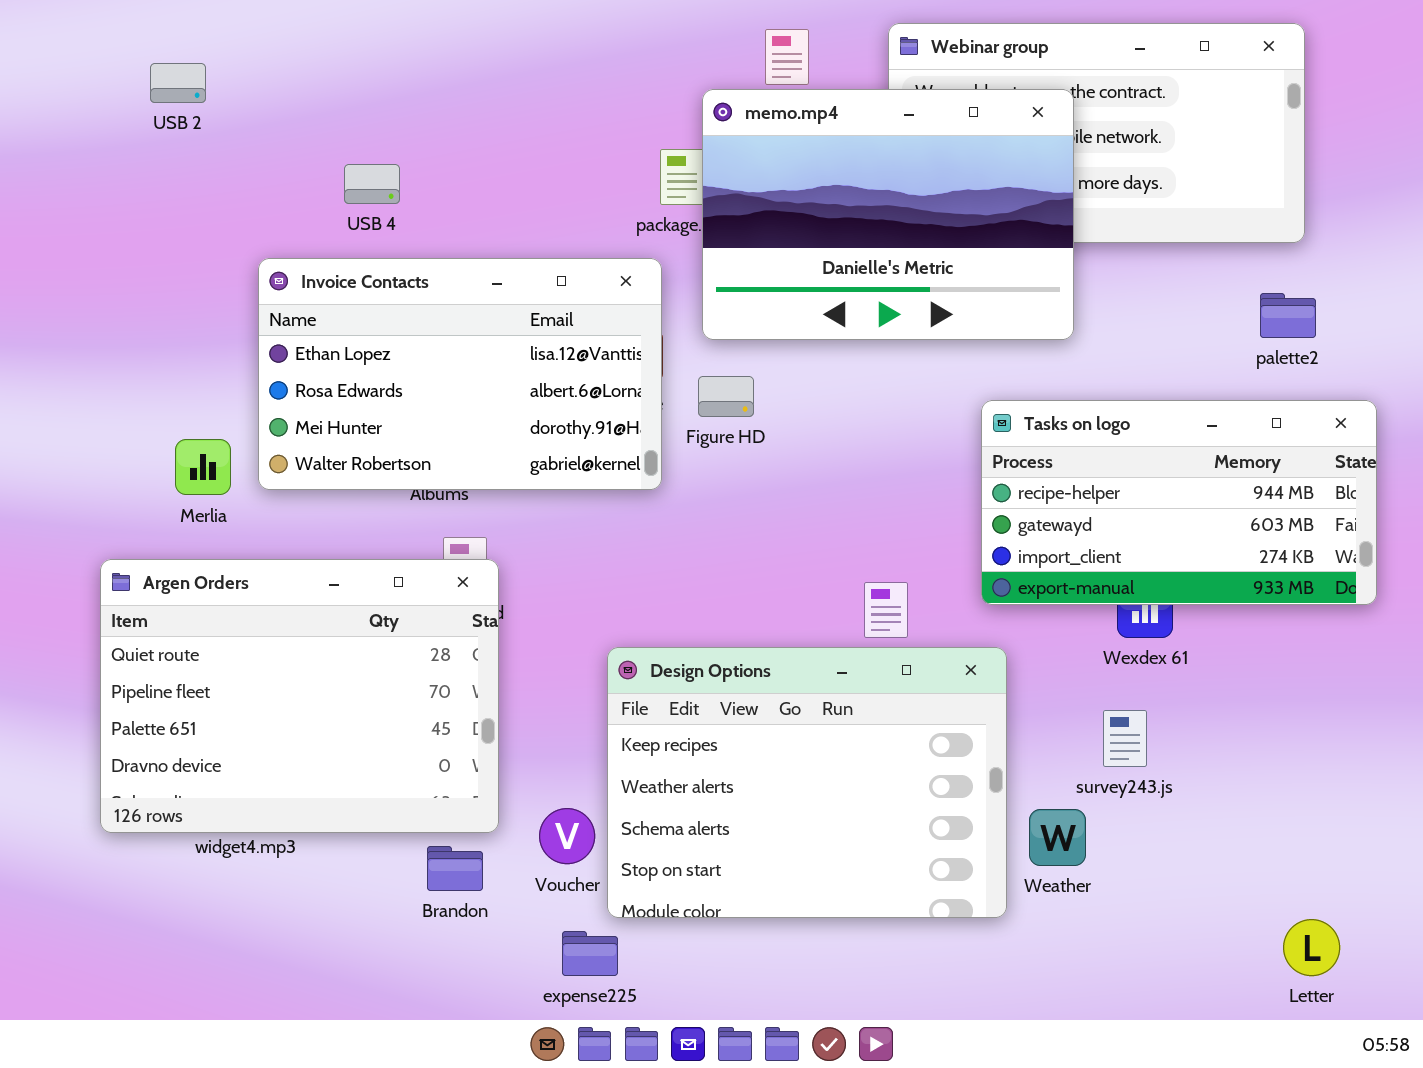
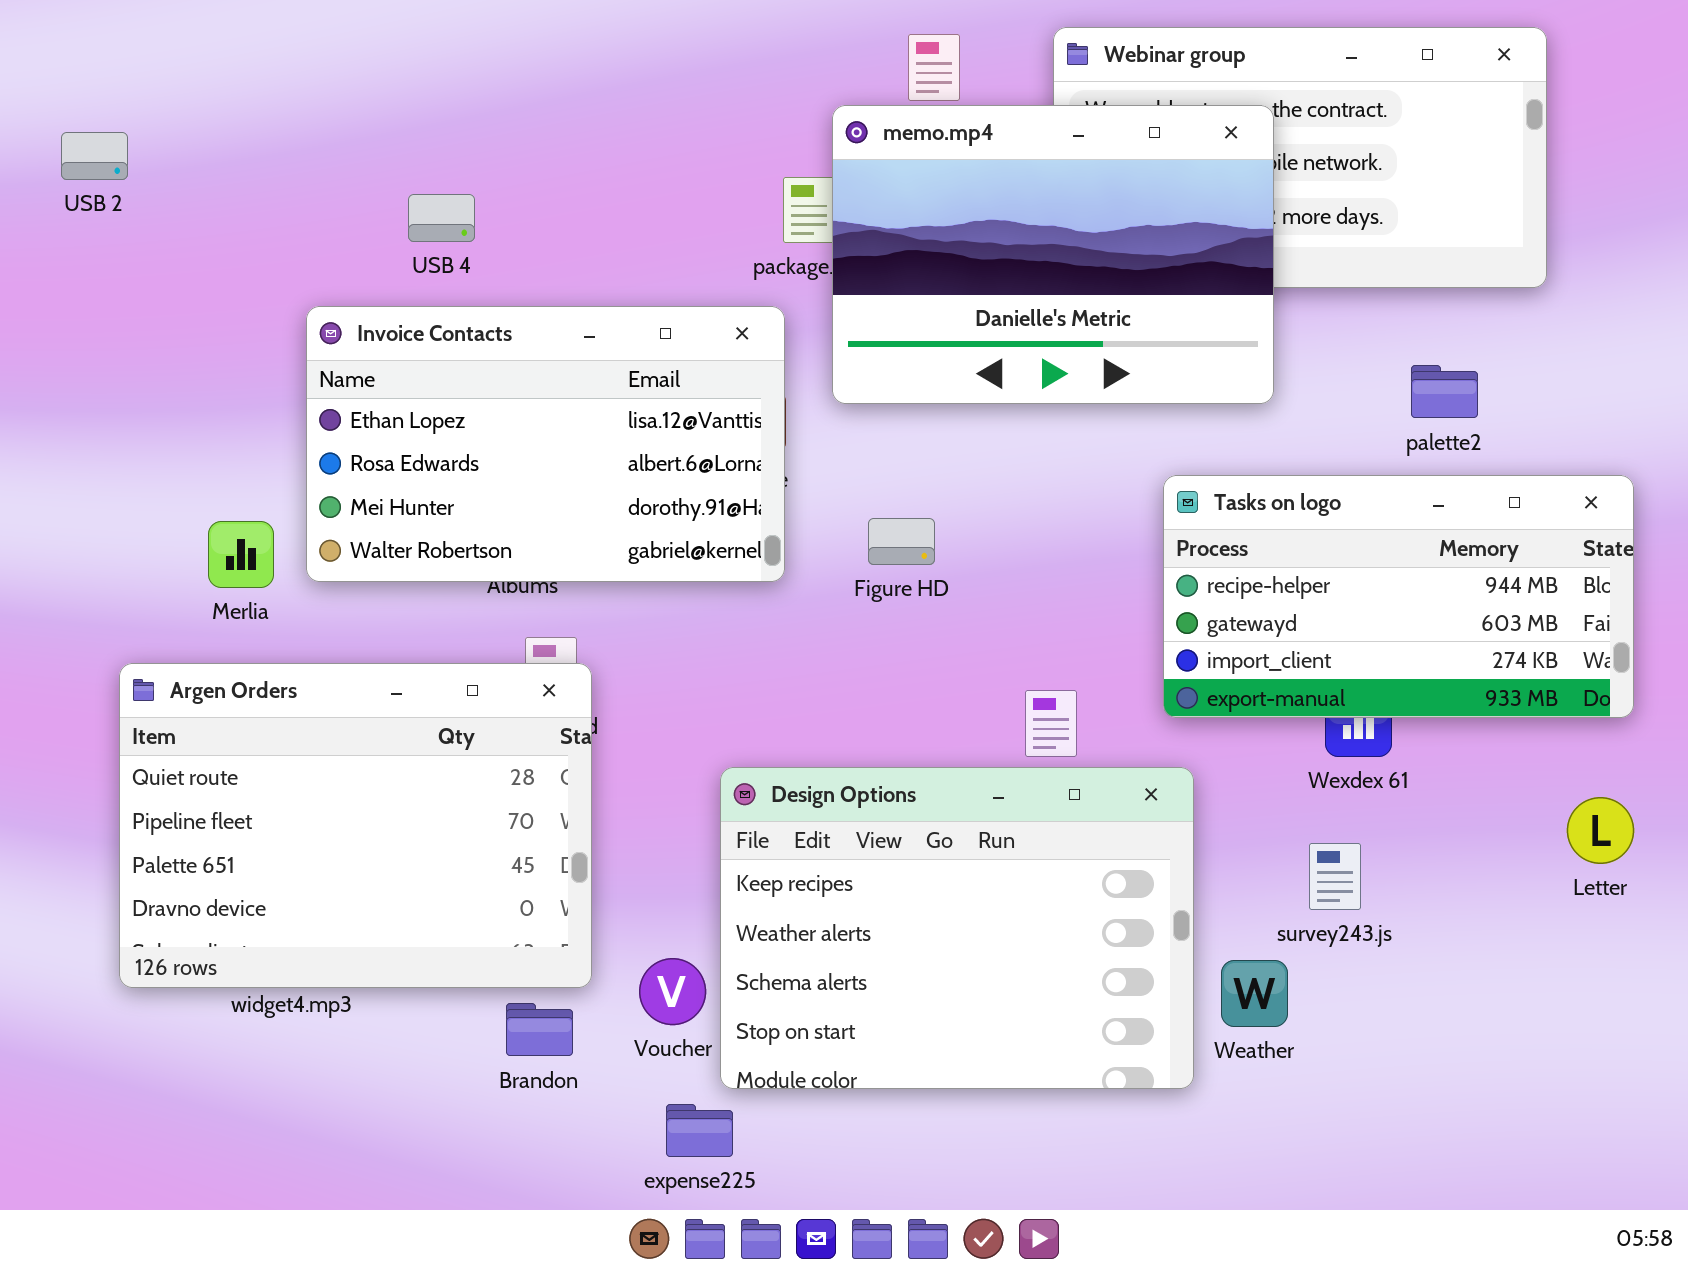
USB 2: [150,63,206,103] -> [61,132,128,180], moved
palette2: [1260,293,1316,338] -> [1411,365,1478,418], moved
Figure HD: [698,376,754,417] -> [868,518,935,565], moved
Letter: [1283,919,1340,976] -> [1567,797,1634,864], moved

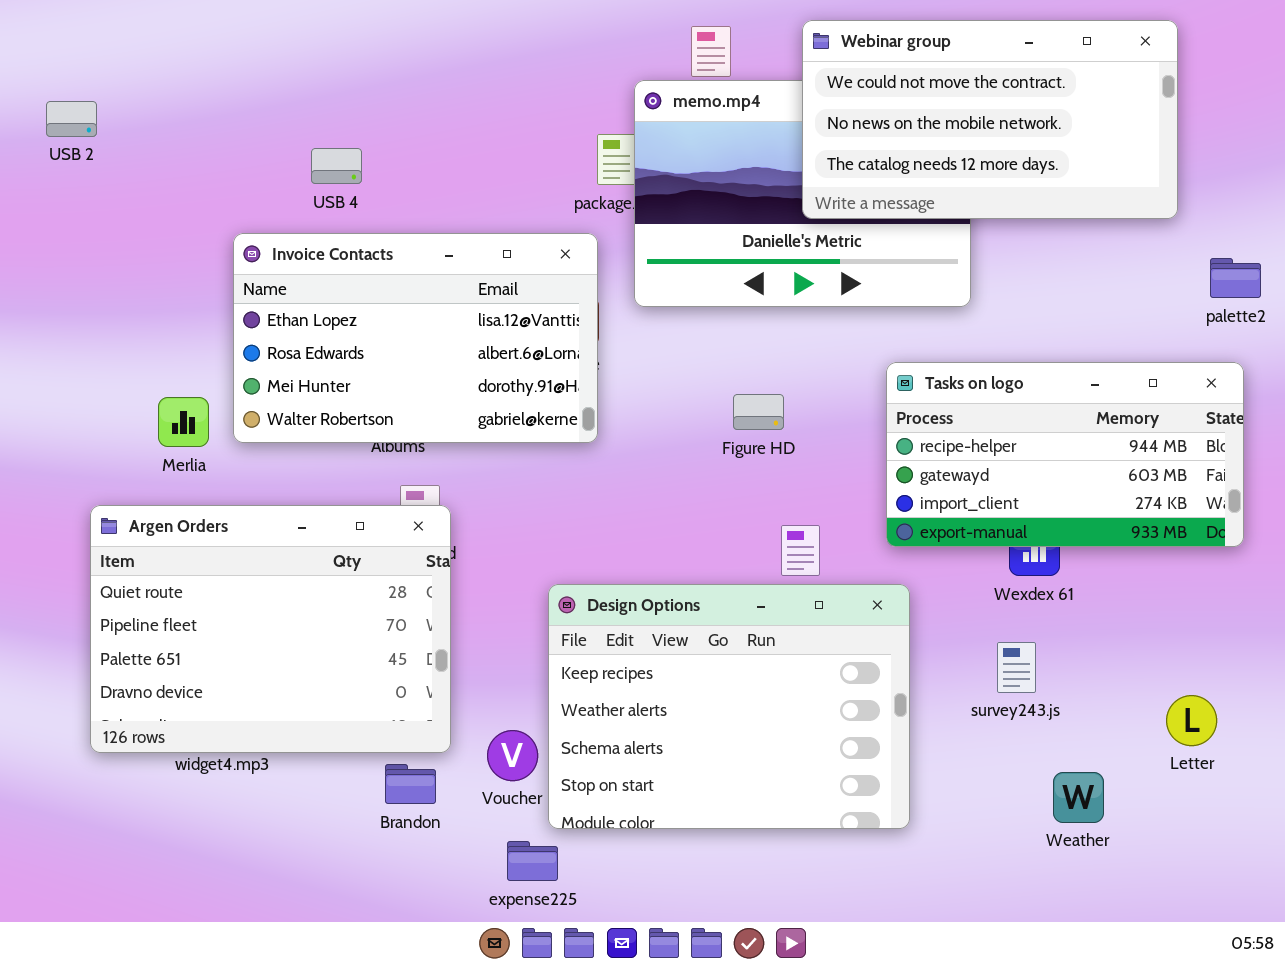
Webinar group: [1053,27,1547,288] -> [802,20,1178,219], raised
palette2: [1411,365,1478,418] -> [1210,258,1261,298], moved
Figure HD: [868,518,935,565] -> [733,394,784,430], moved
Letter: [1567,797,1634,864] -> [1166,695,1217,746], moved
Weather: [1221,960,1288,1027] -> [1053,772,1104,823], moved

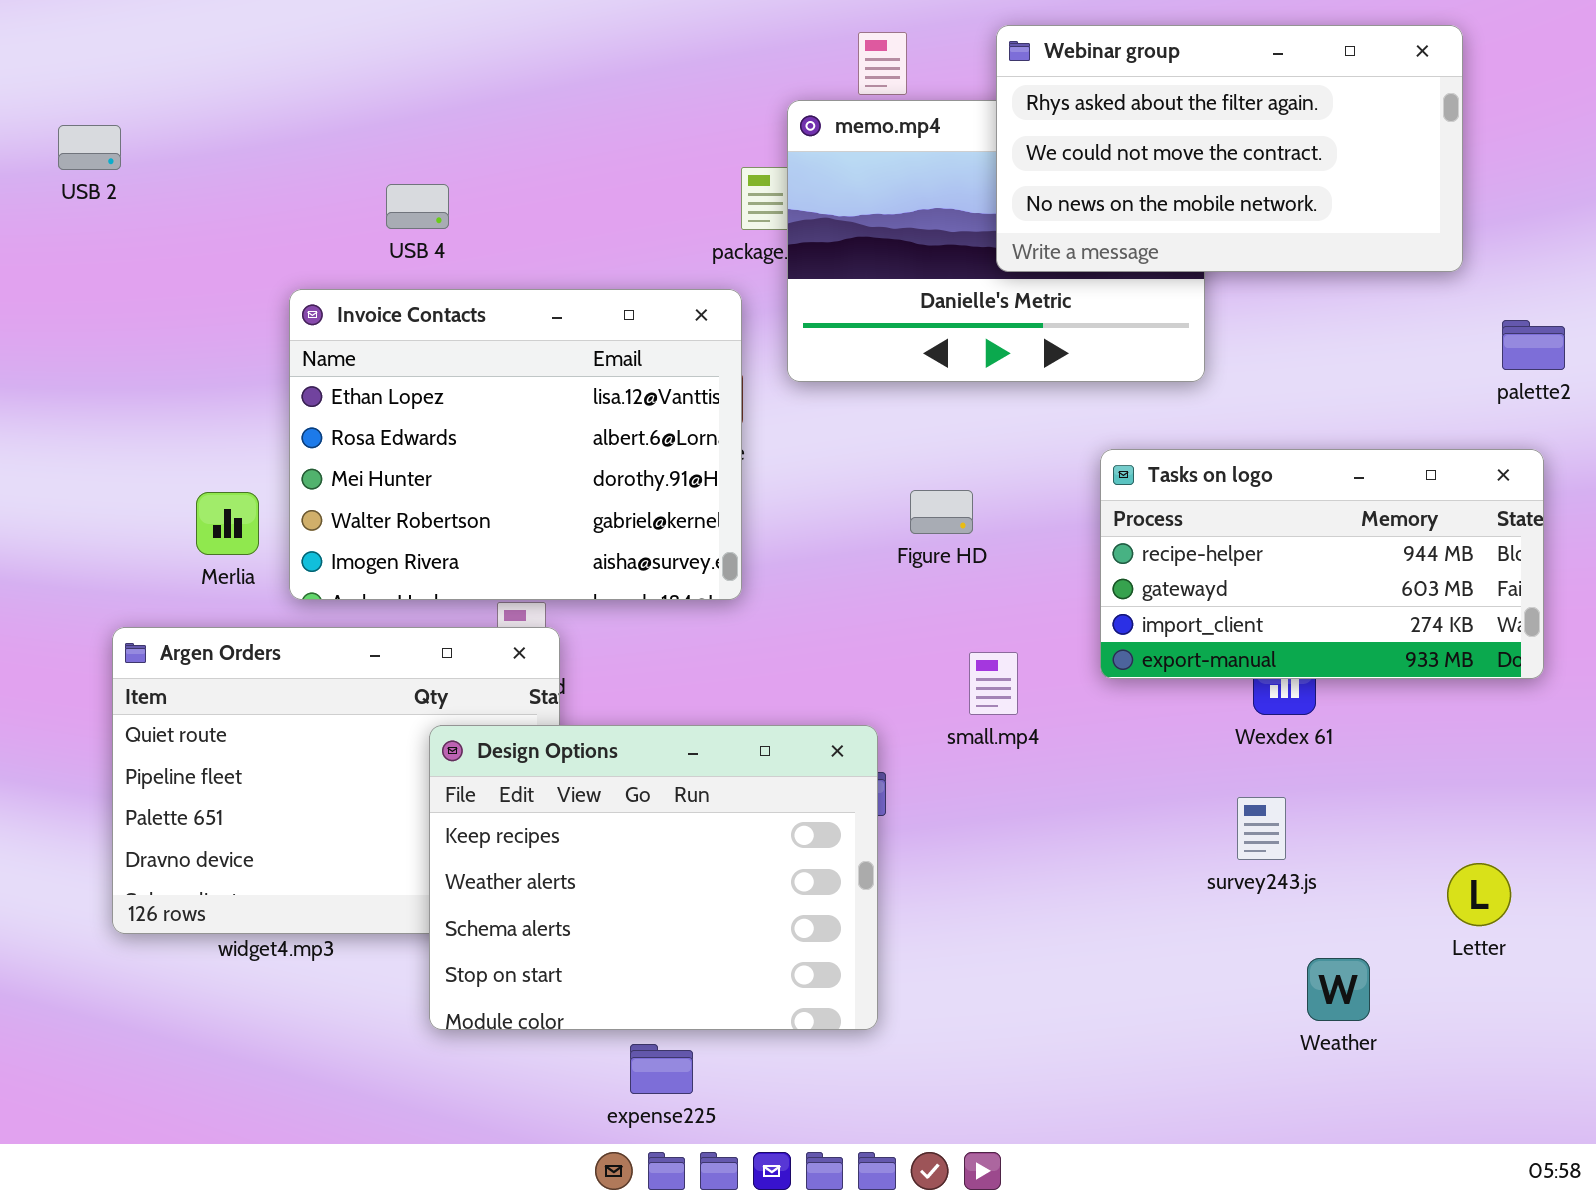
Webinar group: [802,20,1178,219] -> [996,25,1463,272], scrolled up 1 row
Invoice Contacts: [233,233,598,443] -> [289,289,742,600], resized
Design Options: [548,584,910,829] -> [429,725,878,1030], moved

